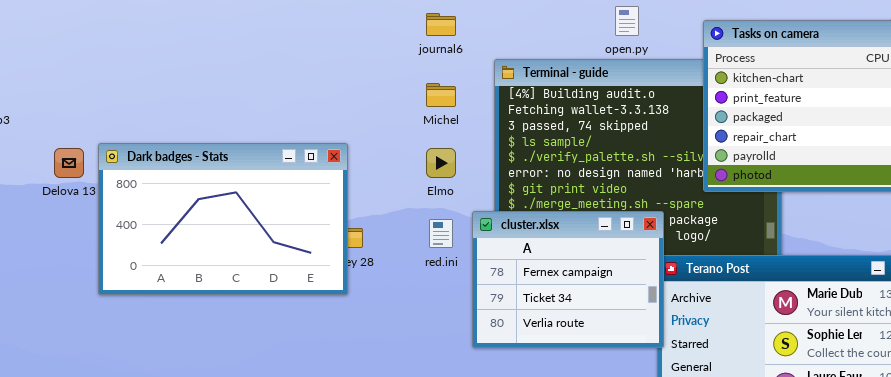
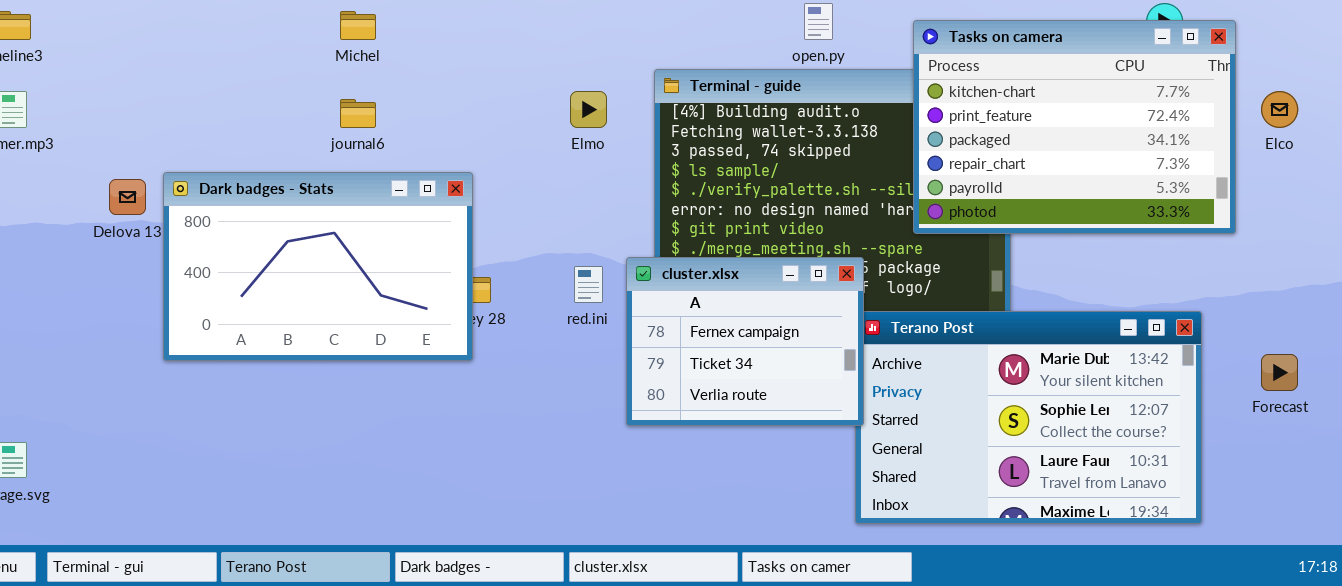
journal6: [426,13,456,36] -> [340,99,376,128], moved
Michel: [426,83,456,107] -> [340,11,376,40], moved
Elmo: [426,148,456,178] -> [570,91,607,128], moved

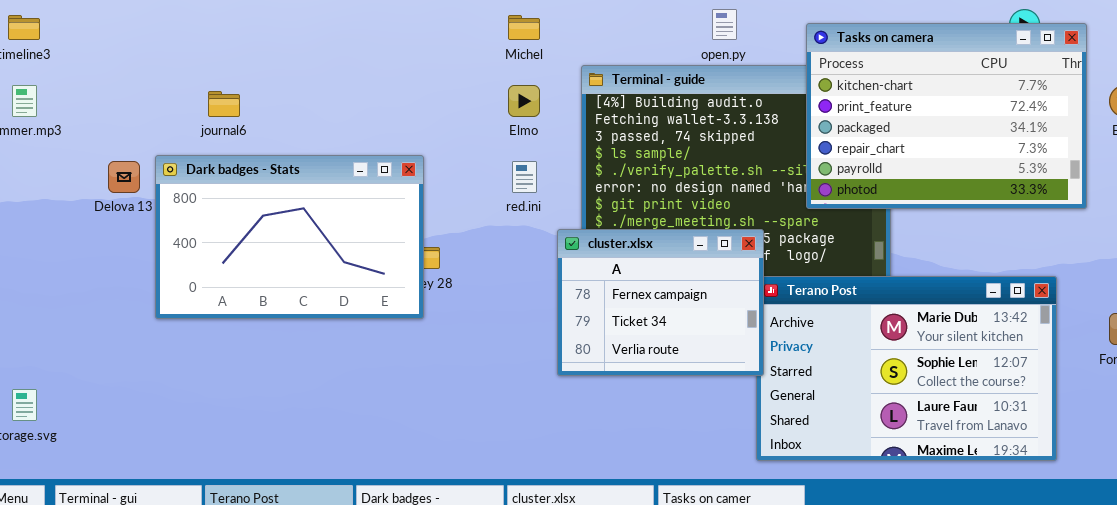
Michel: [340,11,376,40] -> [508,15,540,40], moved
journal6: [340,99,376,128] -> [208,91,240,117], moved
red.ini: [574,266,603,303] -> [512,161,537,193], moved

